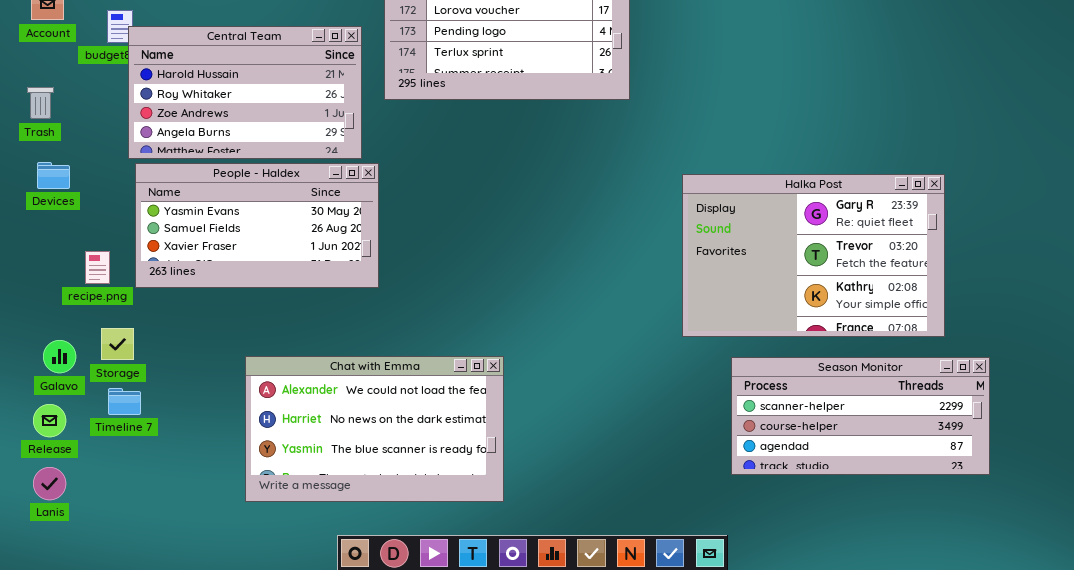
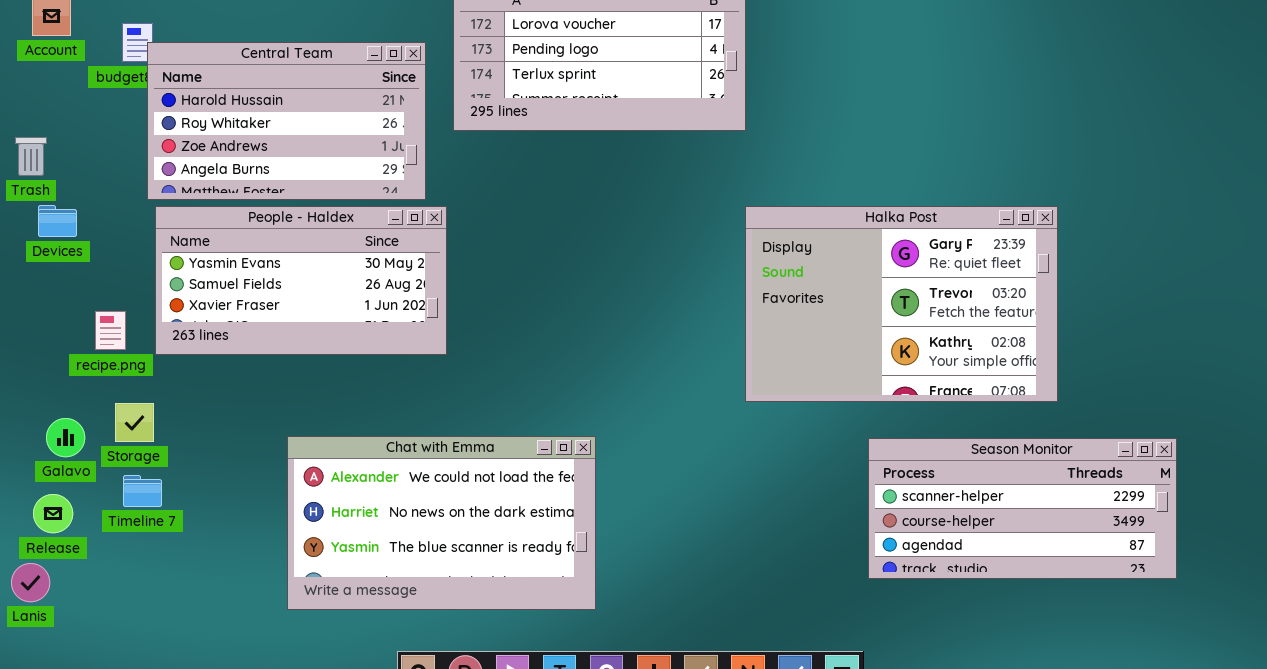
Trash: [27,87,54,119] -> [15,137,47,176], moved
Halka Post: [682,174,945,337] -> [745,206,1058,402], moved
Lanis: [33,467,66,500] -> [11,563,50,602], moved

